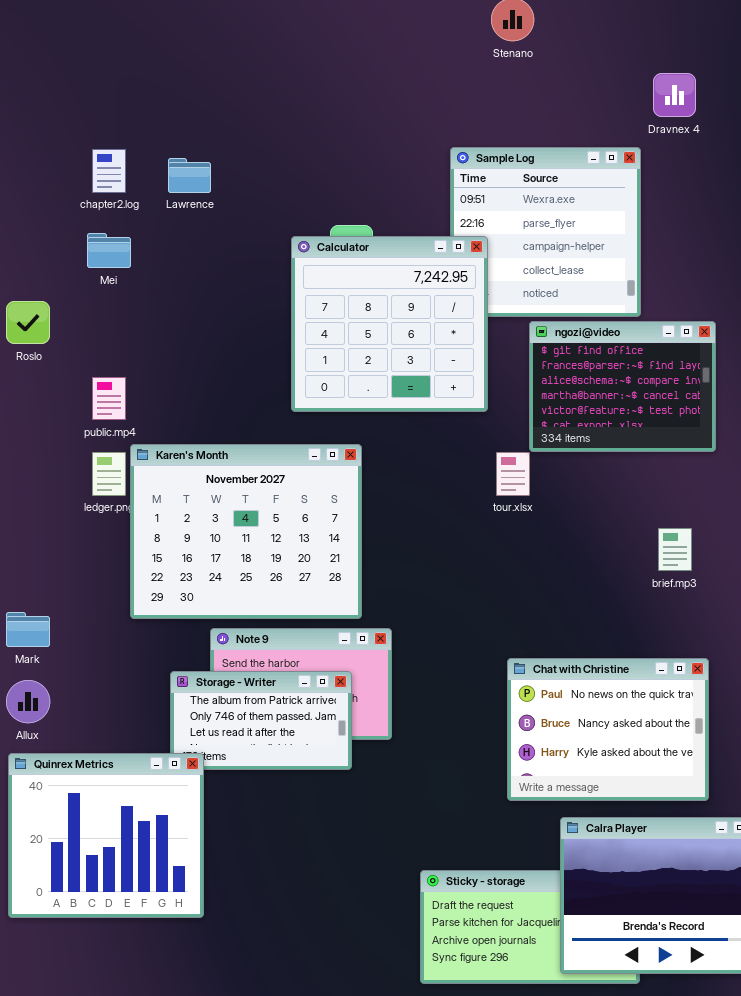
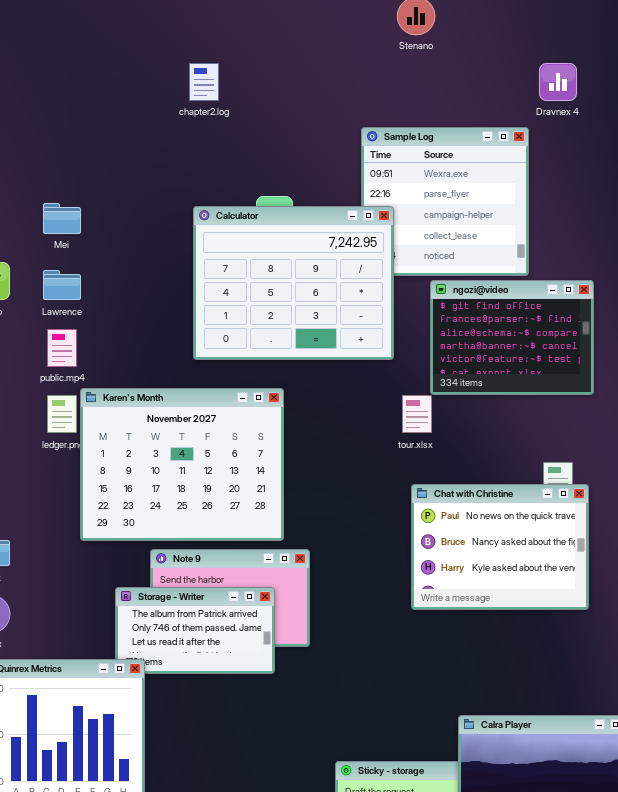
chapter2.log: [92,149,126,193] -> [189,63,219,101], moved
Lawrence: [168,158,211,193] -> [43,270,81,300], moved
Calculator: [291,236,488,412] -> [193,206,394,360], resized
Chat with Christine: [507,658,709,801] -> [411,484,589,610], moved

